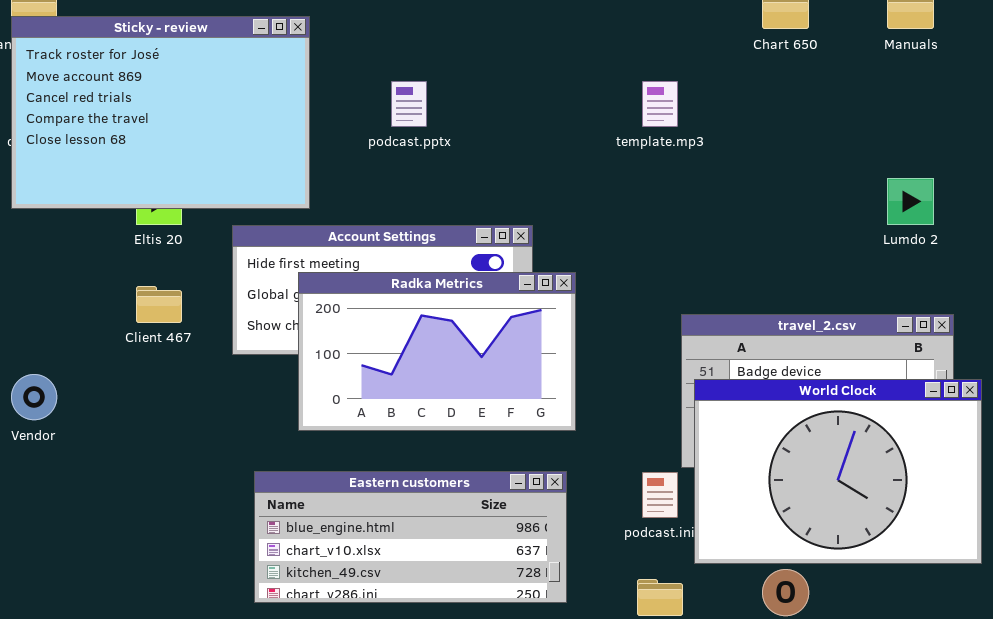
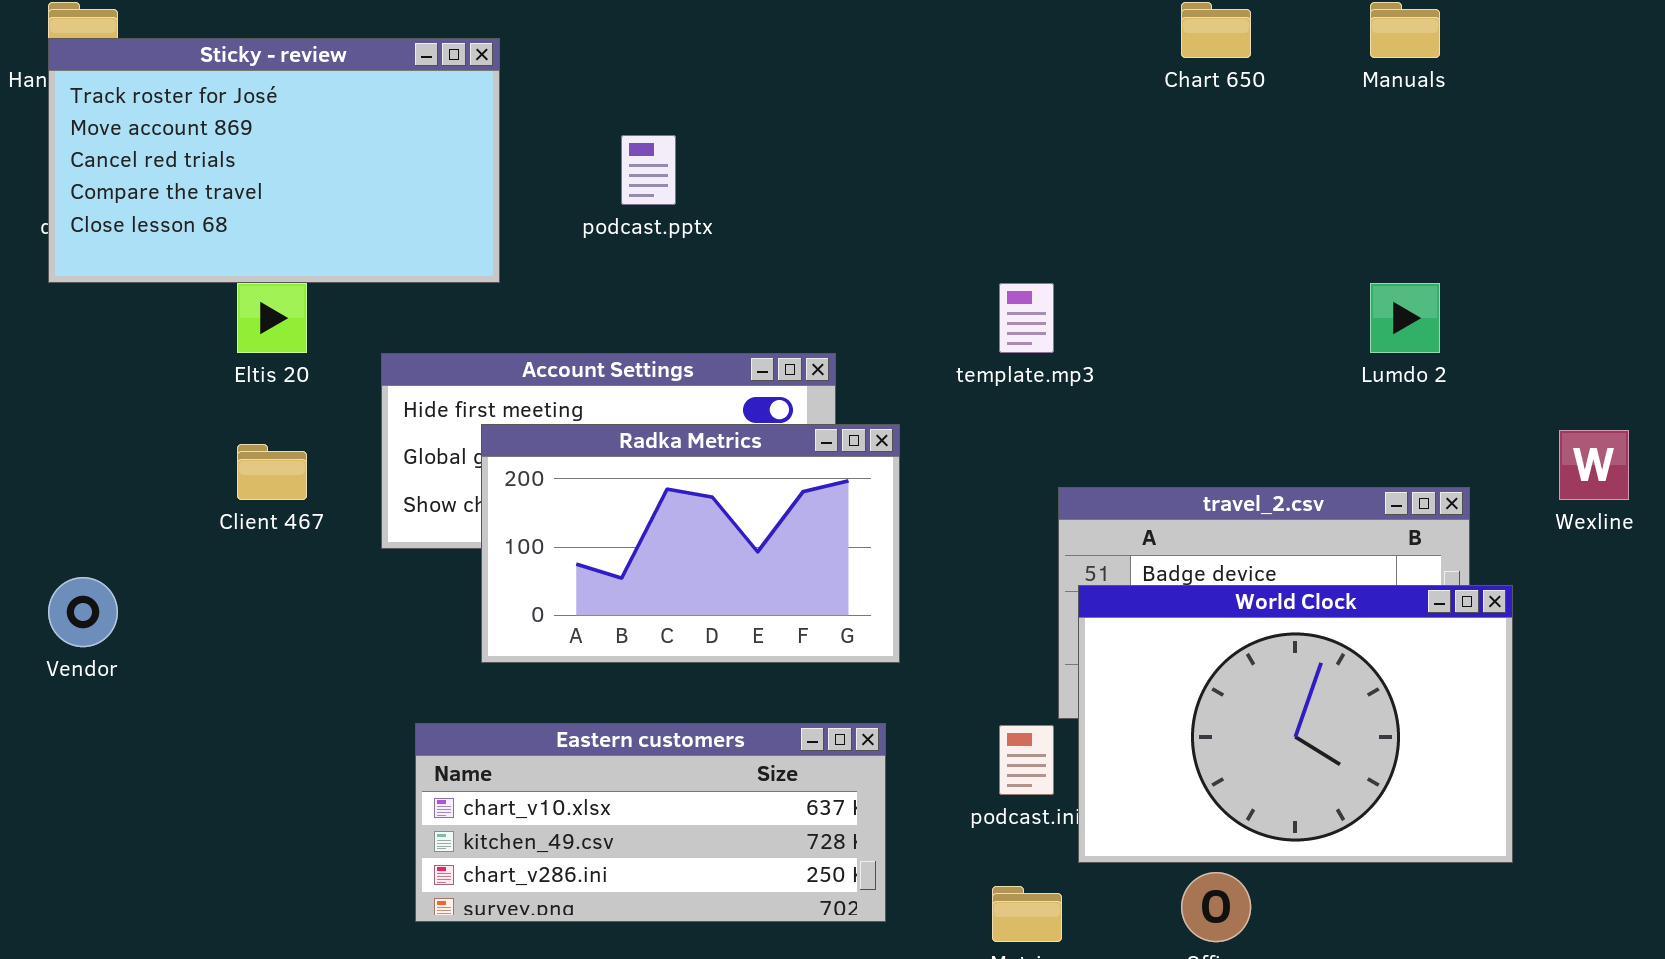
Sticky - review: [11,16,310,209] -> [48,38,500,283], resized
template.mp3: [642,81,678,127] -> [999,283,1054,353], moved
Eastern customers: [254,471,567,603] -> [415,723,886,922], scrolled down 1 row

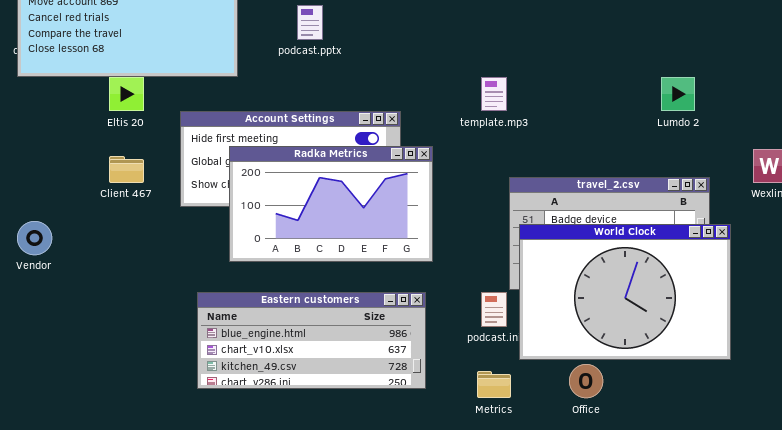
Eastern customers: [415,723,886,922] -> [197,292,426,389], scrolled up 1 row

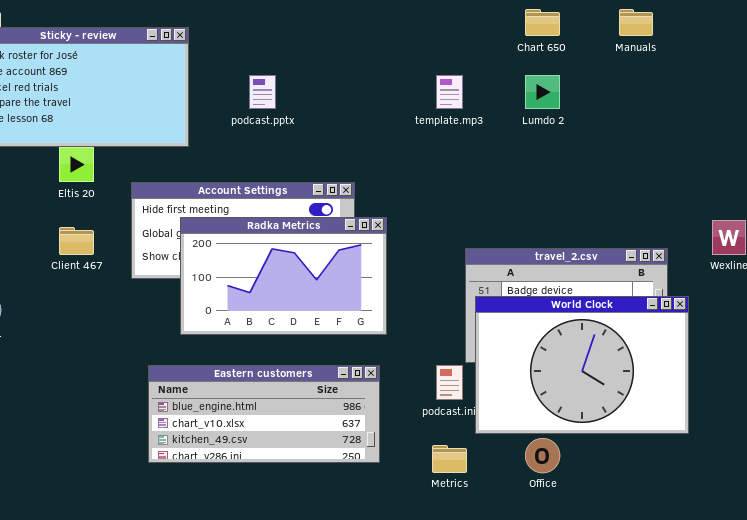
template.mp3: [481,77,507,111] -> [436,75,463,109], moved
Lumdo 2: [661,77,695,111] -> [525,75,560,109], moved

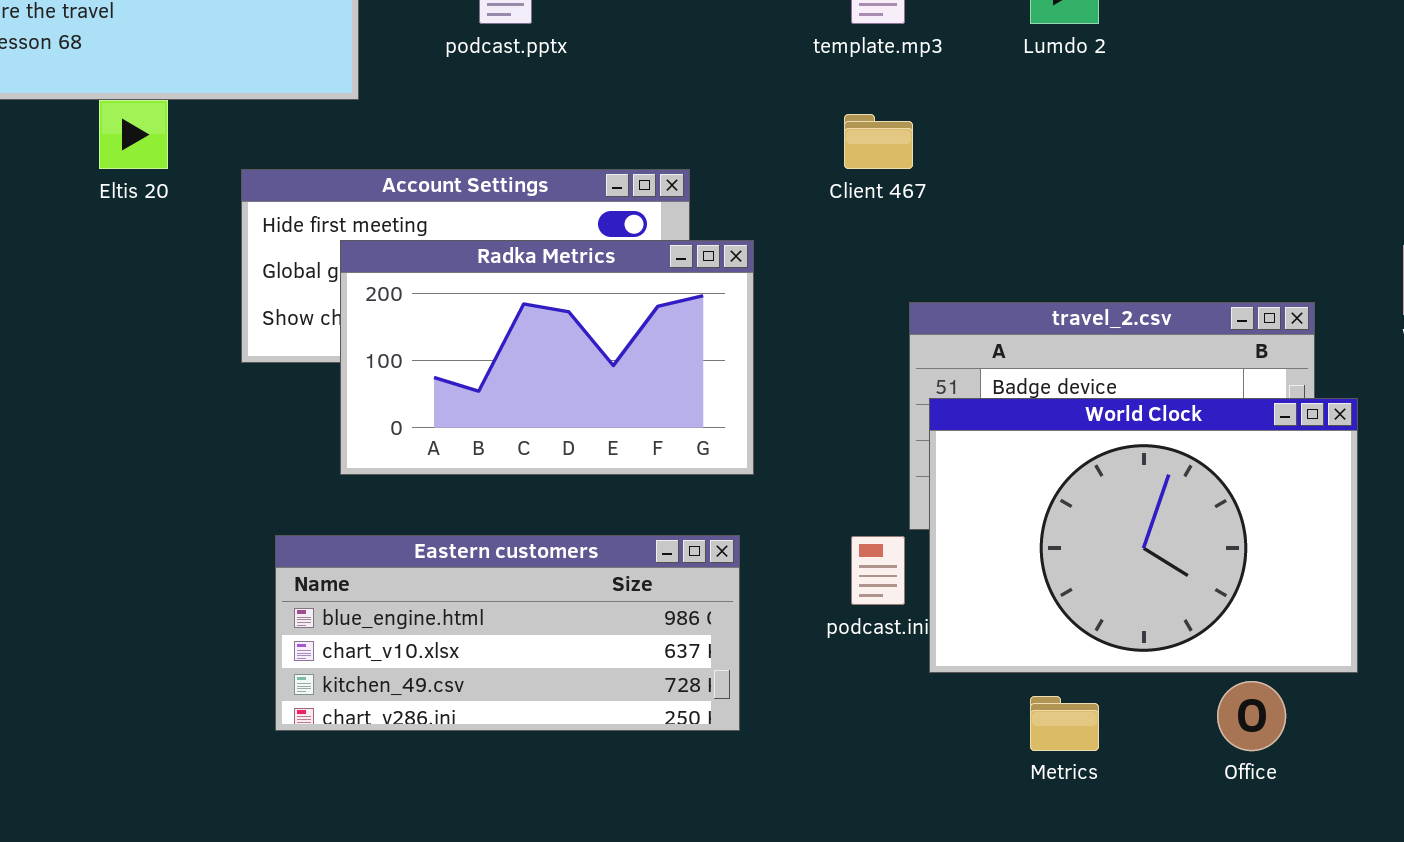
Client 467: [59,227,94,255] -> [844,114,913,169], moved
Office: [525,438,560,473] -> [1217,681,1286,751], moved
Metrics: [432,445,467,473] -> [1030,696,1099,751], moved

